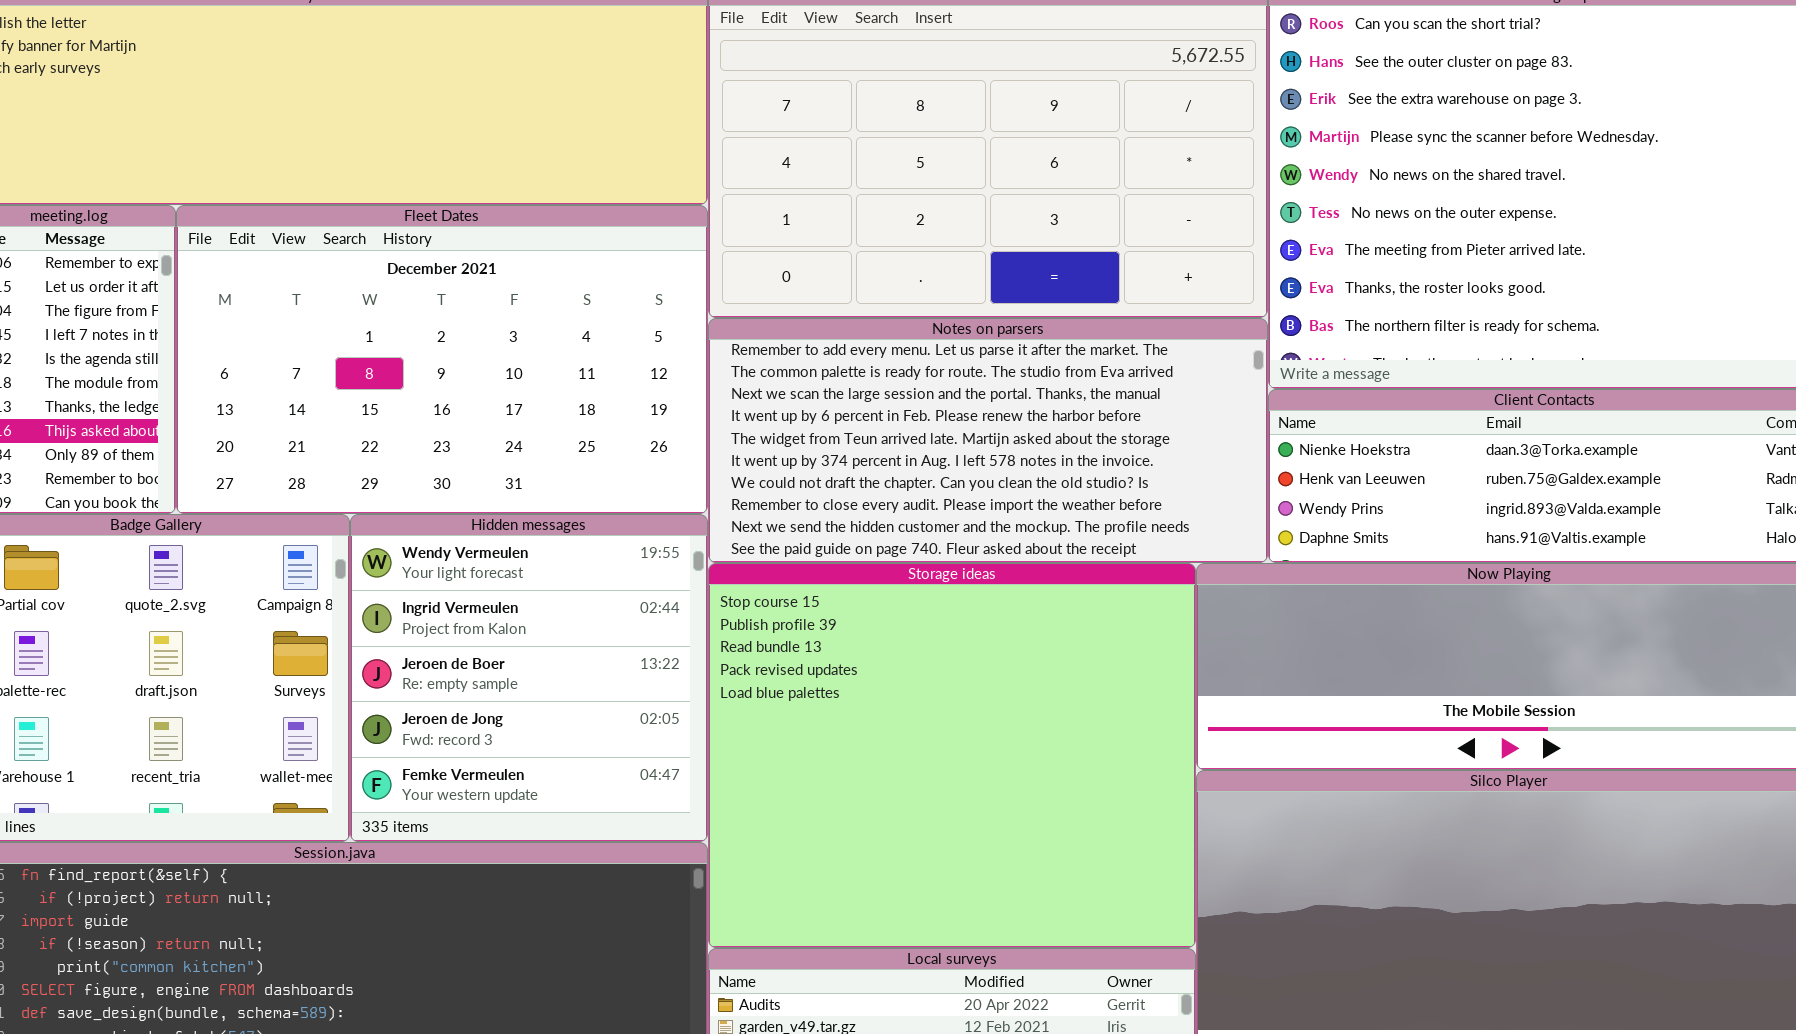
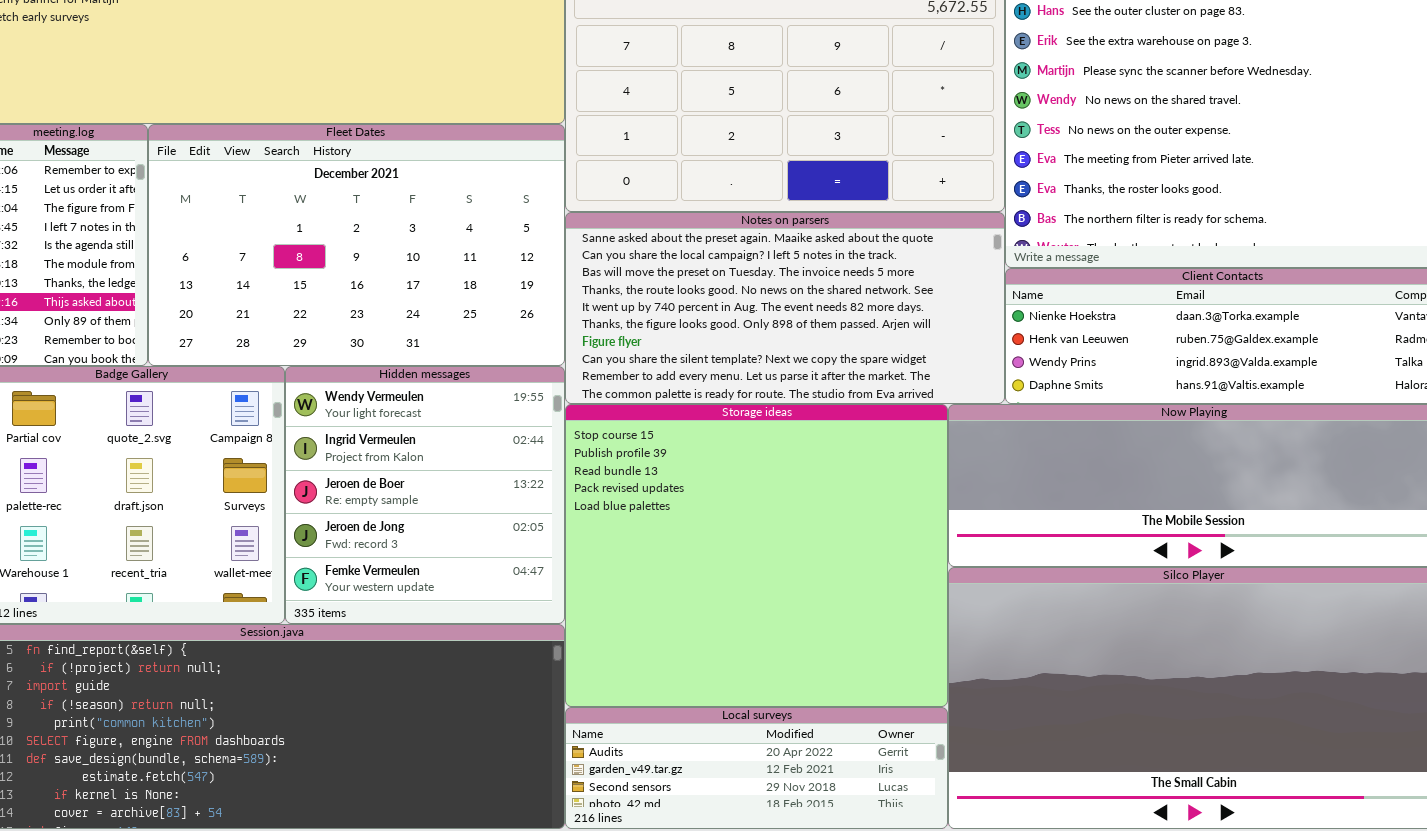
Notes on parsers: [708,318,1268,563] -> [565,212,1005,404], scrolled up 8 rows

